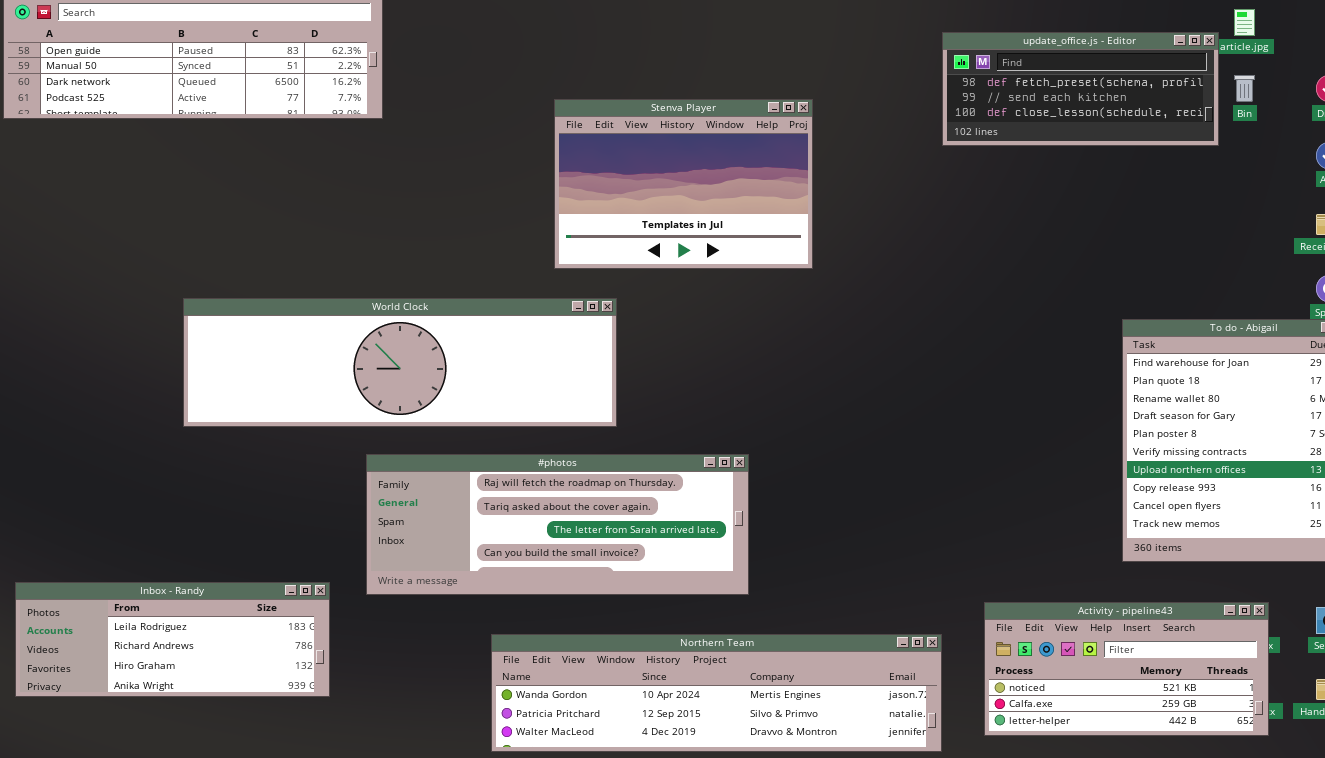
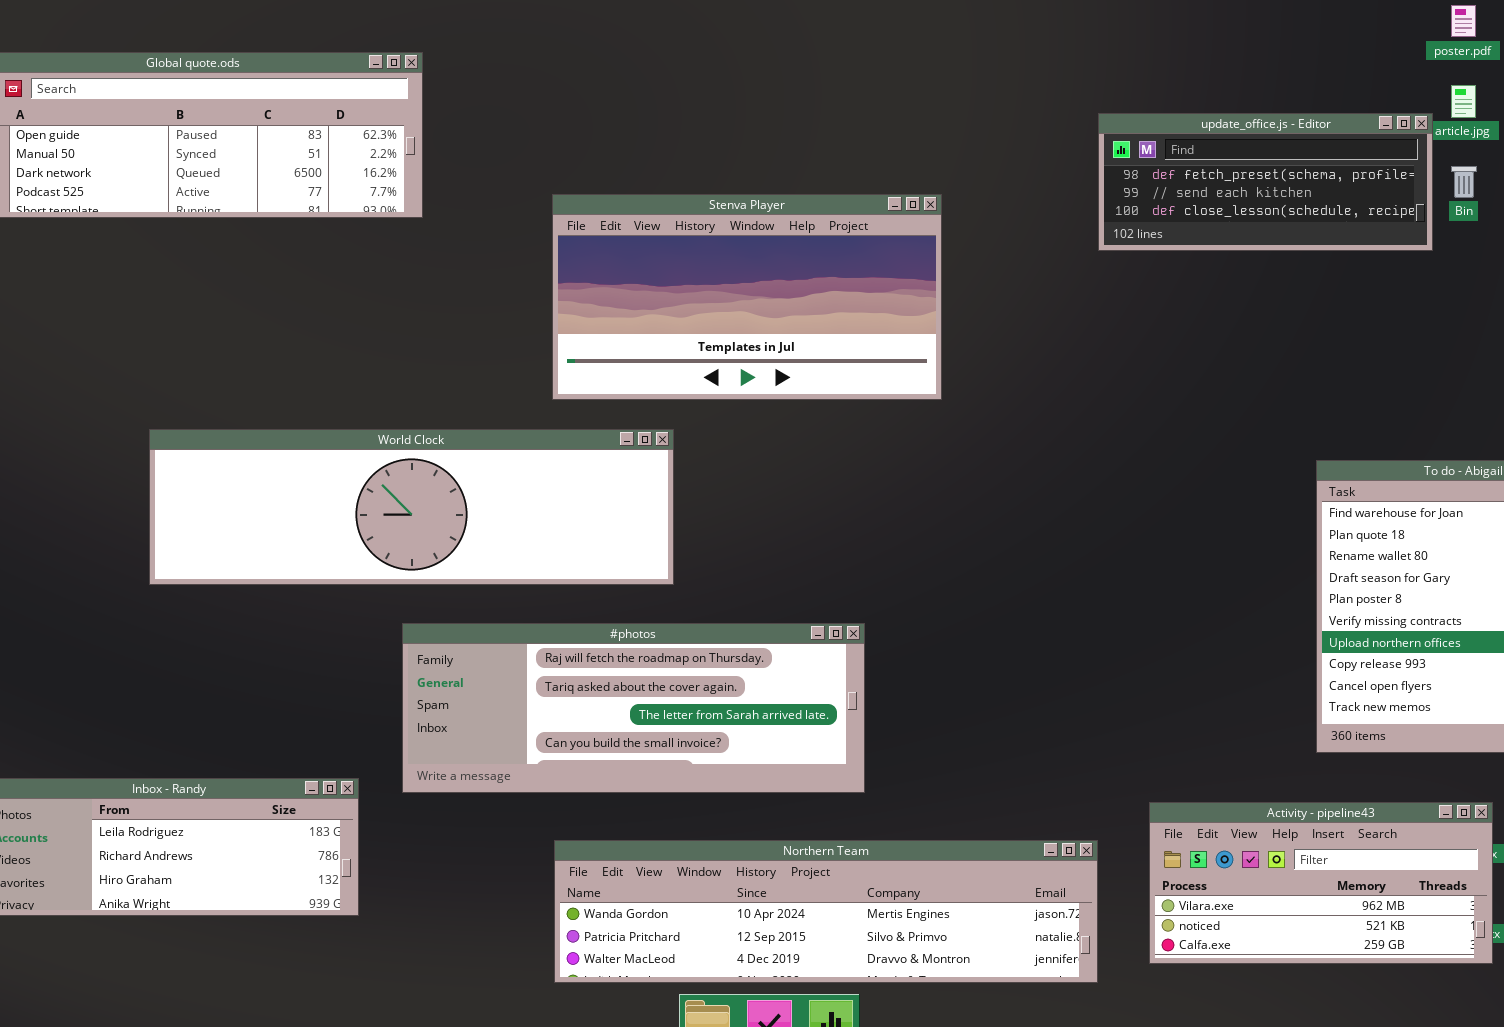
Stenva Player: [554,99,813,269] -> [552,194,942,400], resized
World Clock: [183,298,617,427] -> [149,429,674,585], moved
Activity - pipeline43: [984,602,1269,736] -> [1149,802,1493,964], scrolled up 1 row

